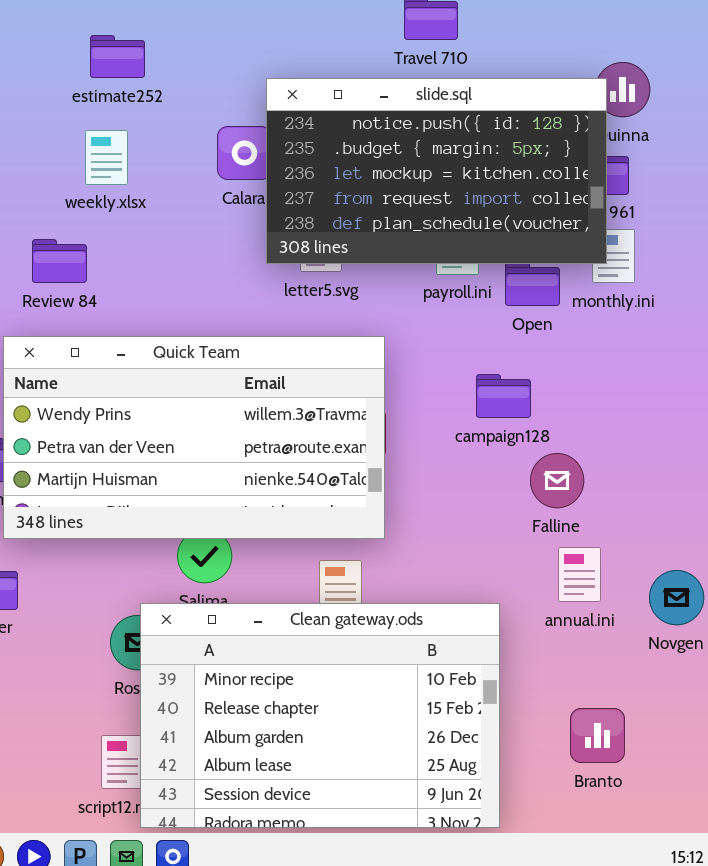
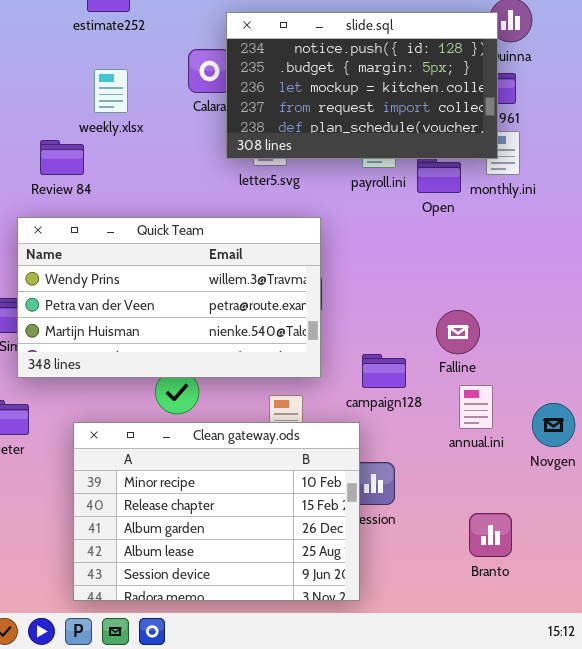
weekly.xlsx: [85,130,128,185] -> [94,69,128,113], moved
campaign128: [476,374,531,418] -> [362,354,406,388], moved
Clean gateway.ods: [140,603,500,828] -> [73,422,360,601], moved

